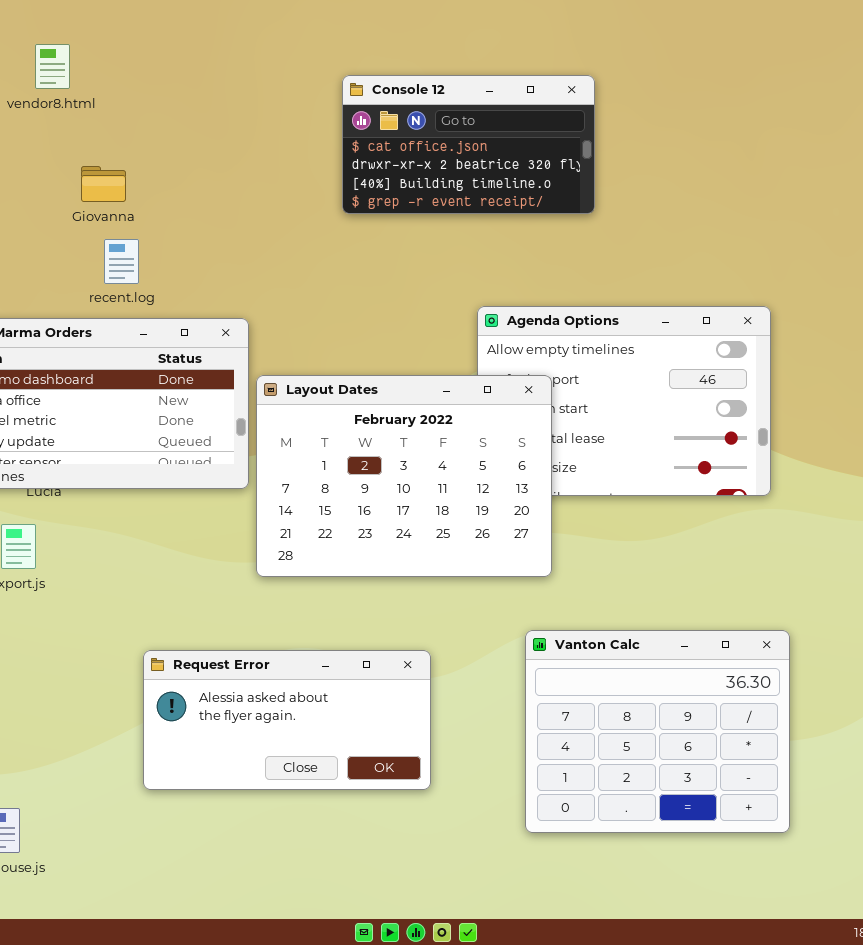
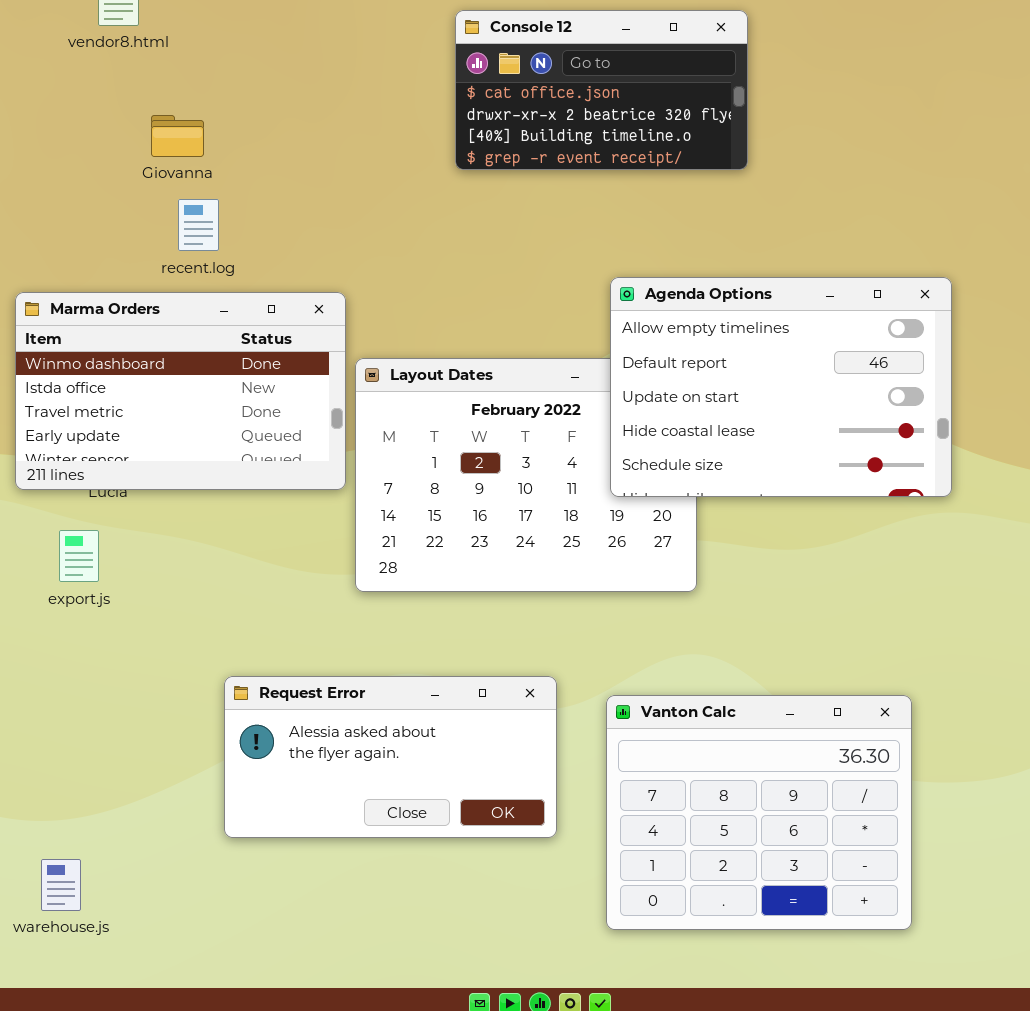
Agenda Options: [477,306,771,496] -> [610,277,952,497], raised
Vanton Calc: [525,630,790,833] -> [606,695,912,930], moved

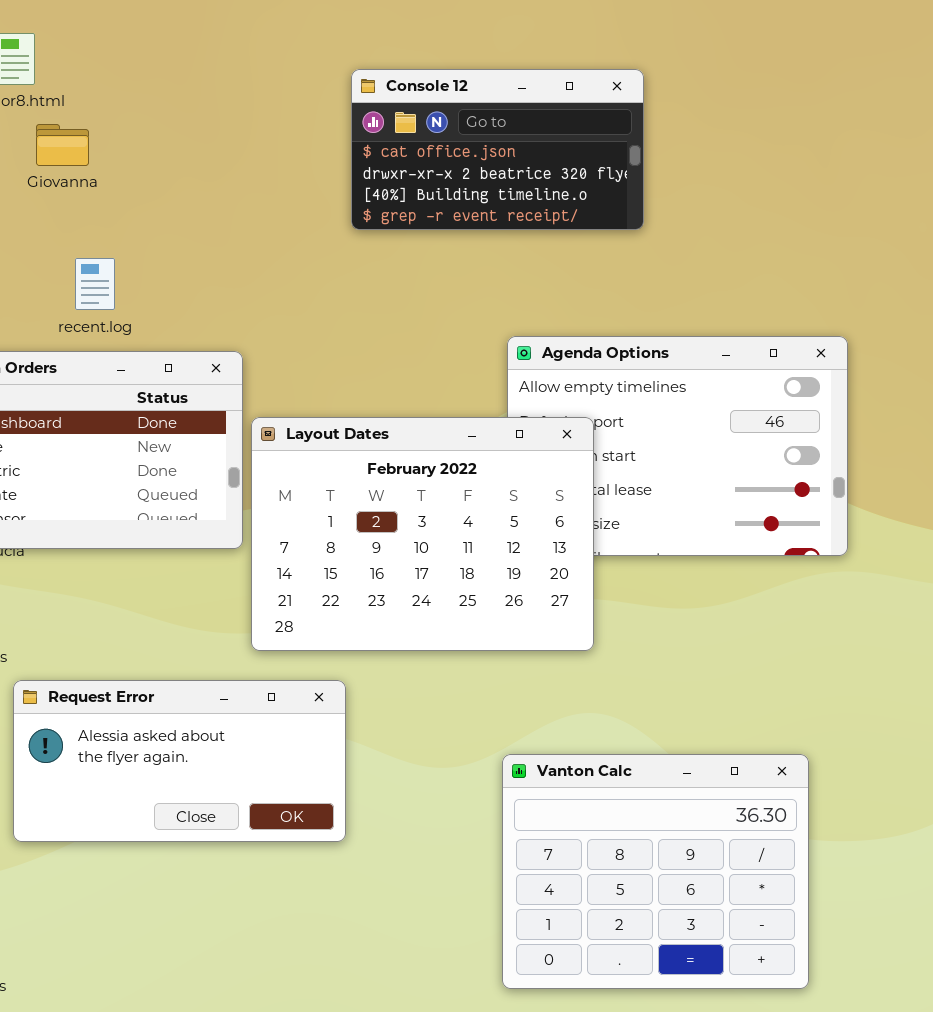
Giovanna: [151,115,204,157] -> [36,124,89,166], moved
Layout Dates: [355,358,697,592] -> [251,417,594,651], raised
Request Error: [224,676,557,838] -> [13,680,346,842], moved

